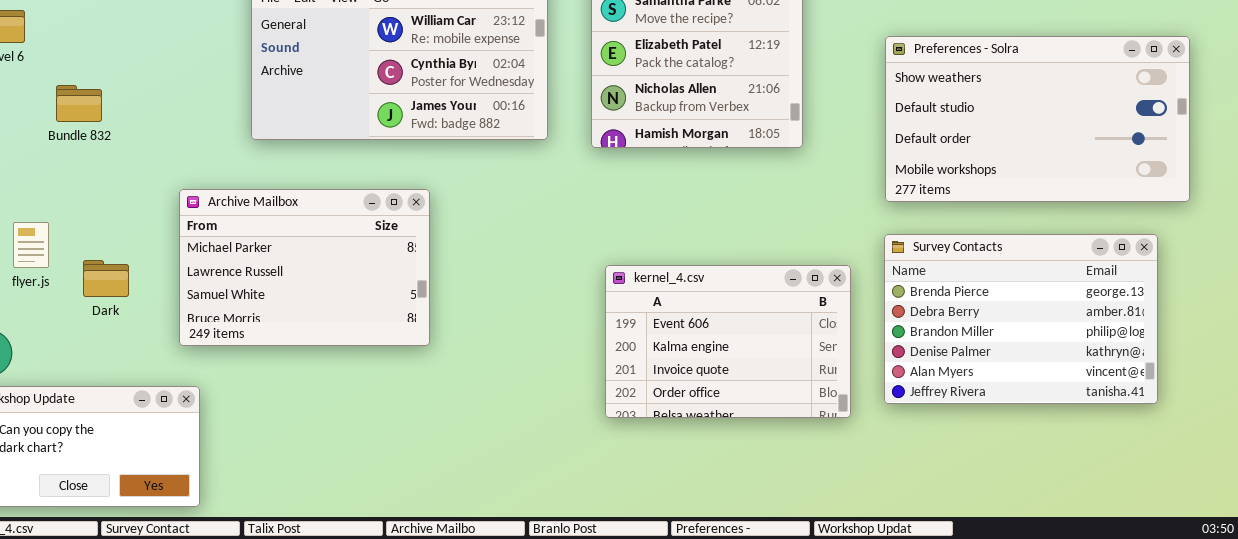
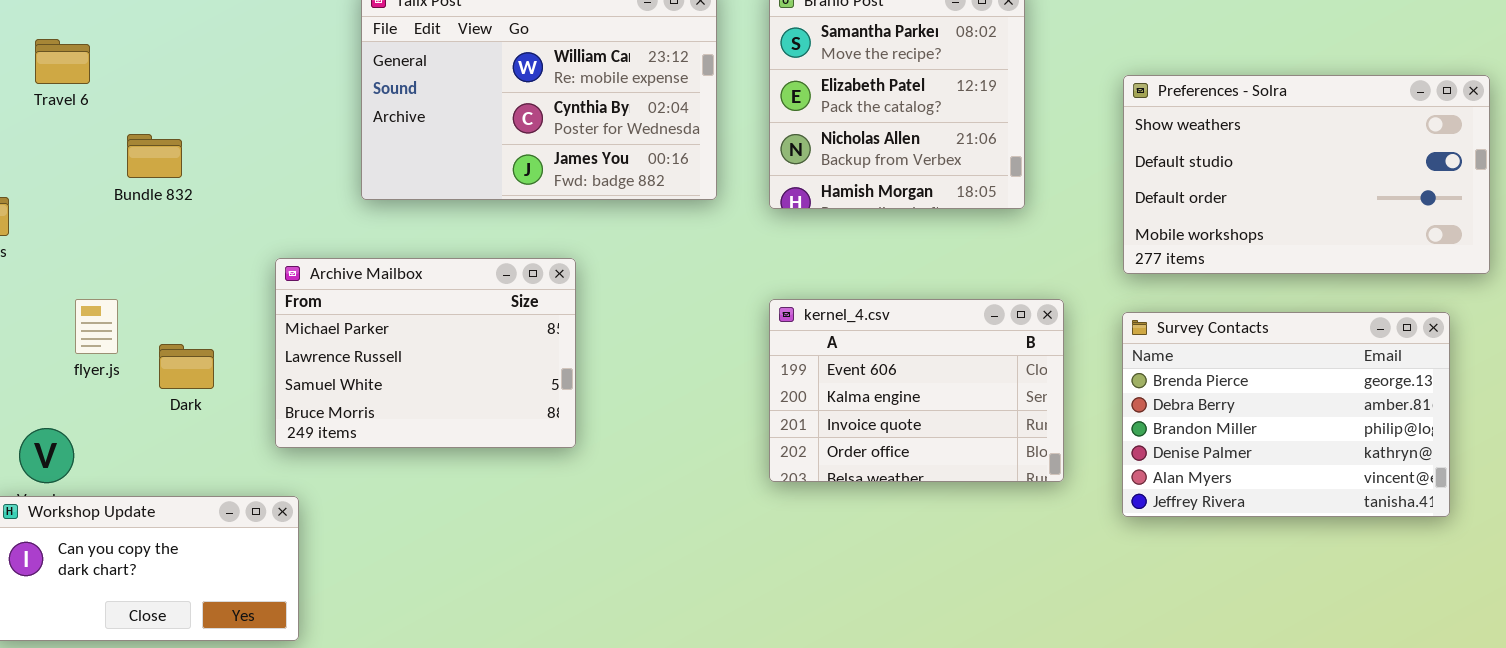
kernel_4.csv: [605,265,851,418] -> [769,299,1064,482], moved

